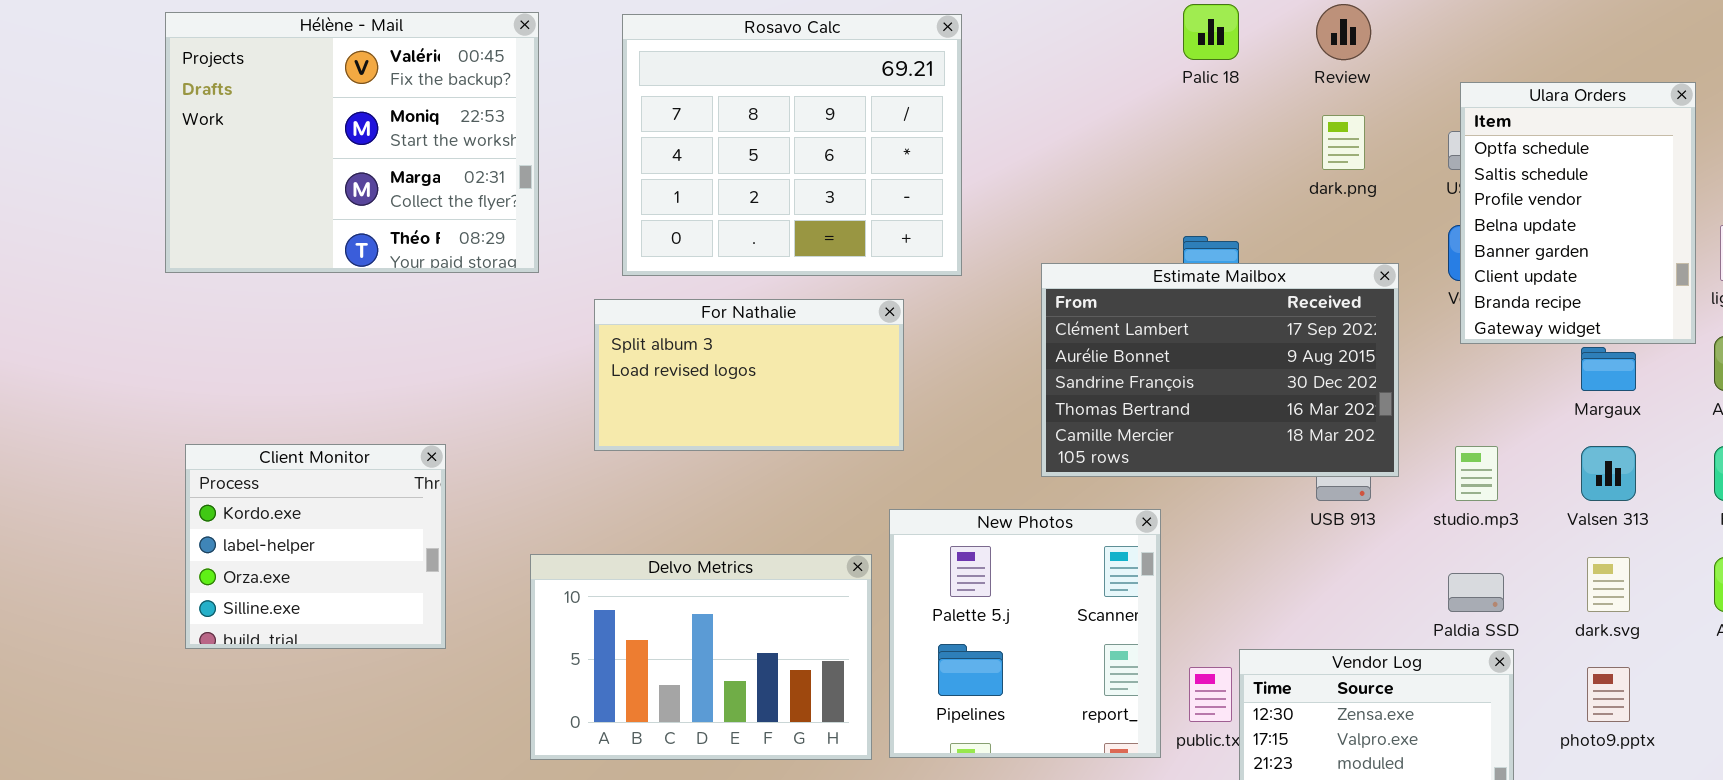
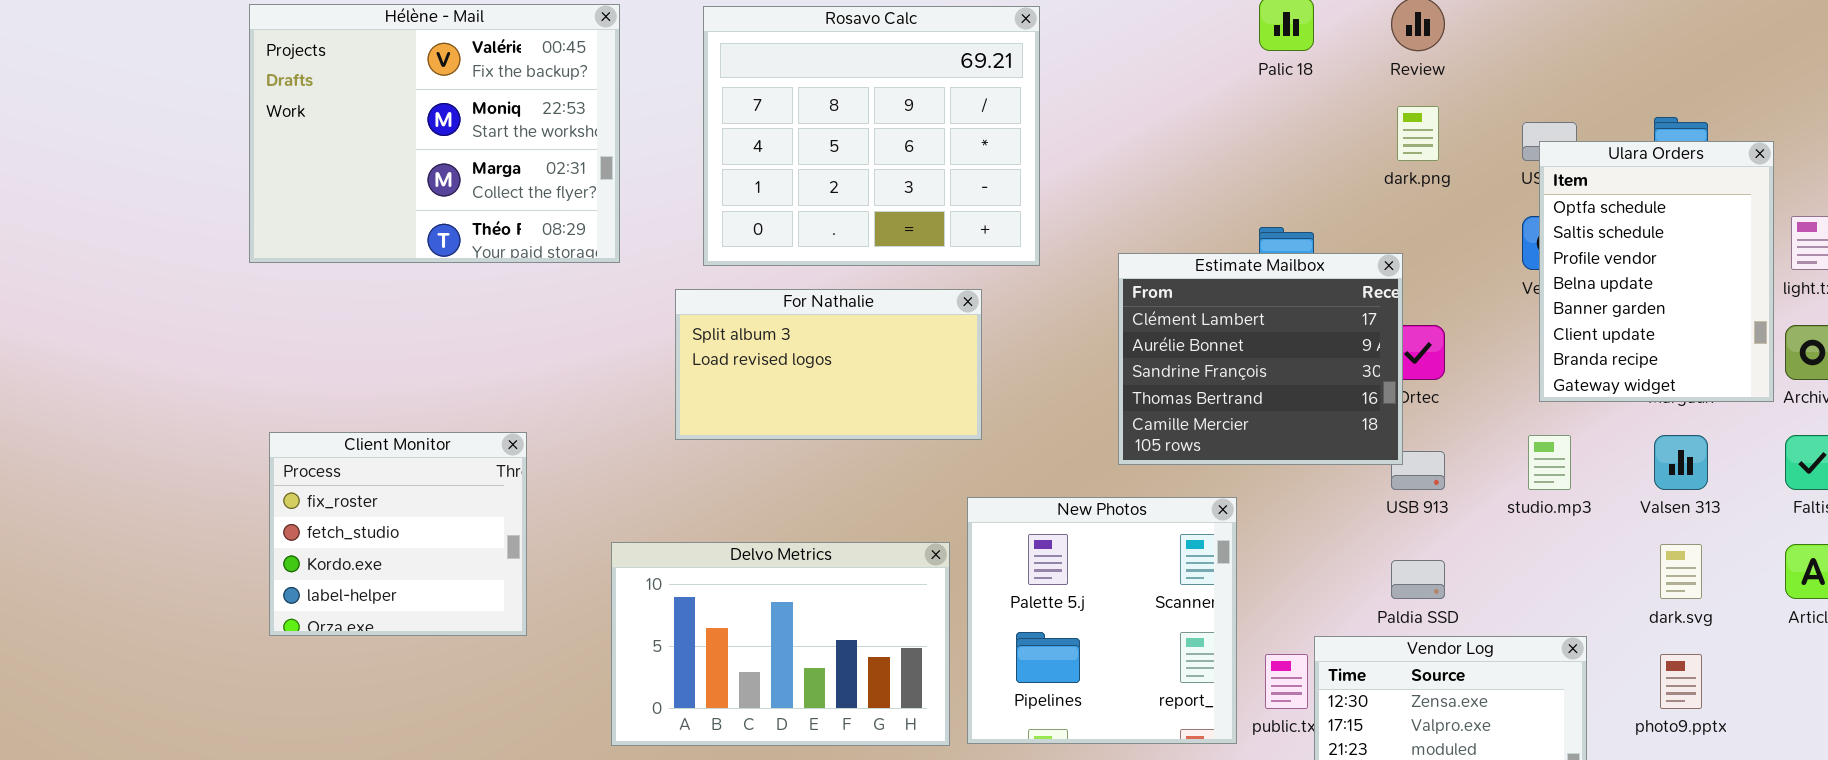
Ulara Orders: [1460,82,1696,344] -> [1539,141,1774,402], moved
Estimate Mailbox: [1041,263,1399,477] -> [1118,253,1403,465], resized
Client Monitor: [185,444,446,649] -> [269,432,527,636], scrolled up 2 rows
Paldia SSD: [1448,573,1504,612] -> [1391,560,1445,599], moved

